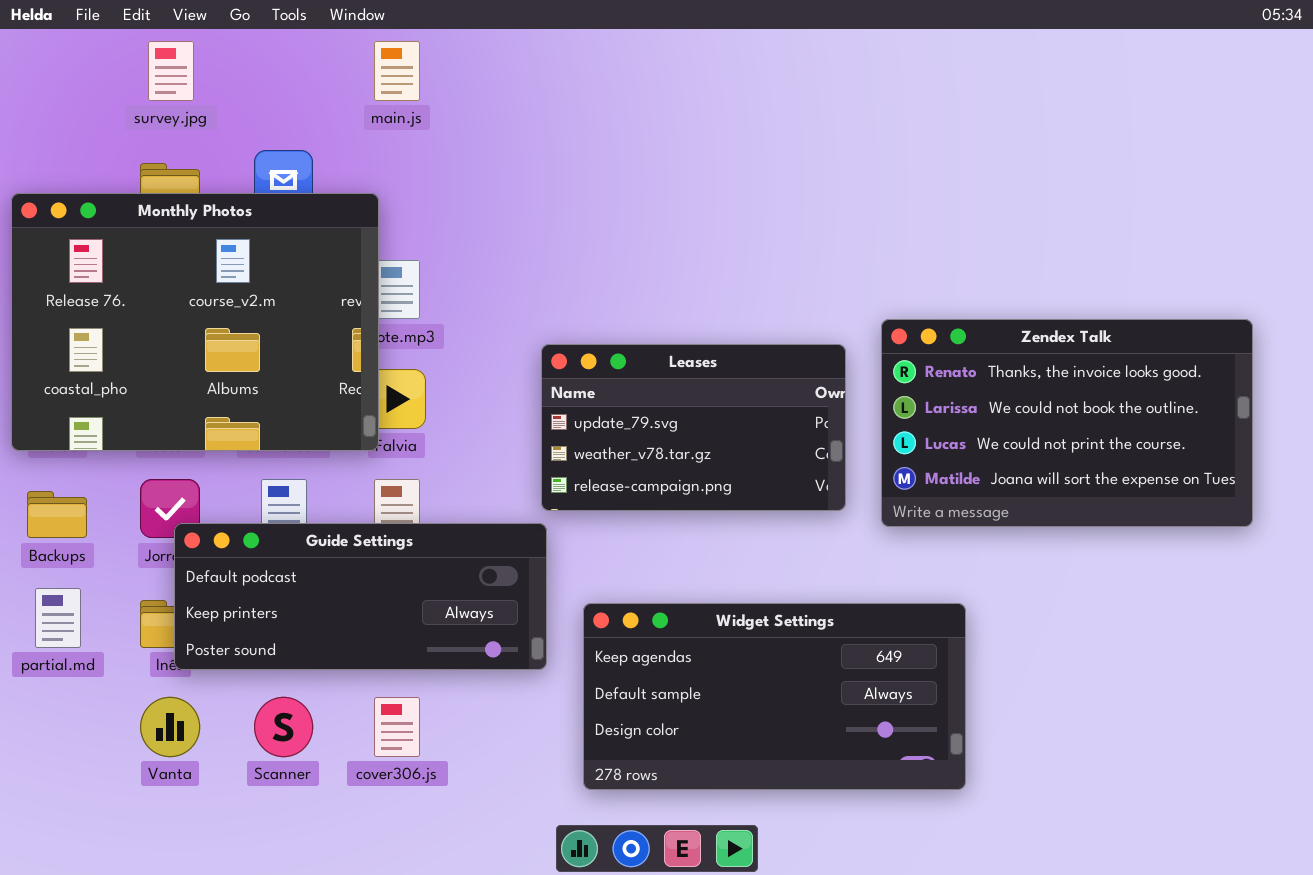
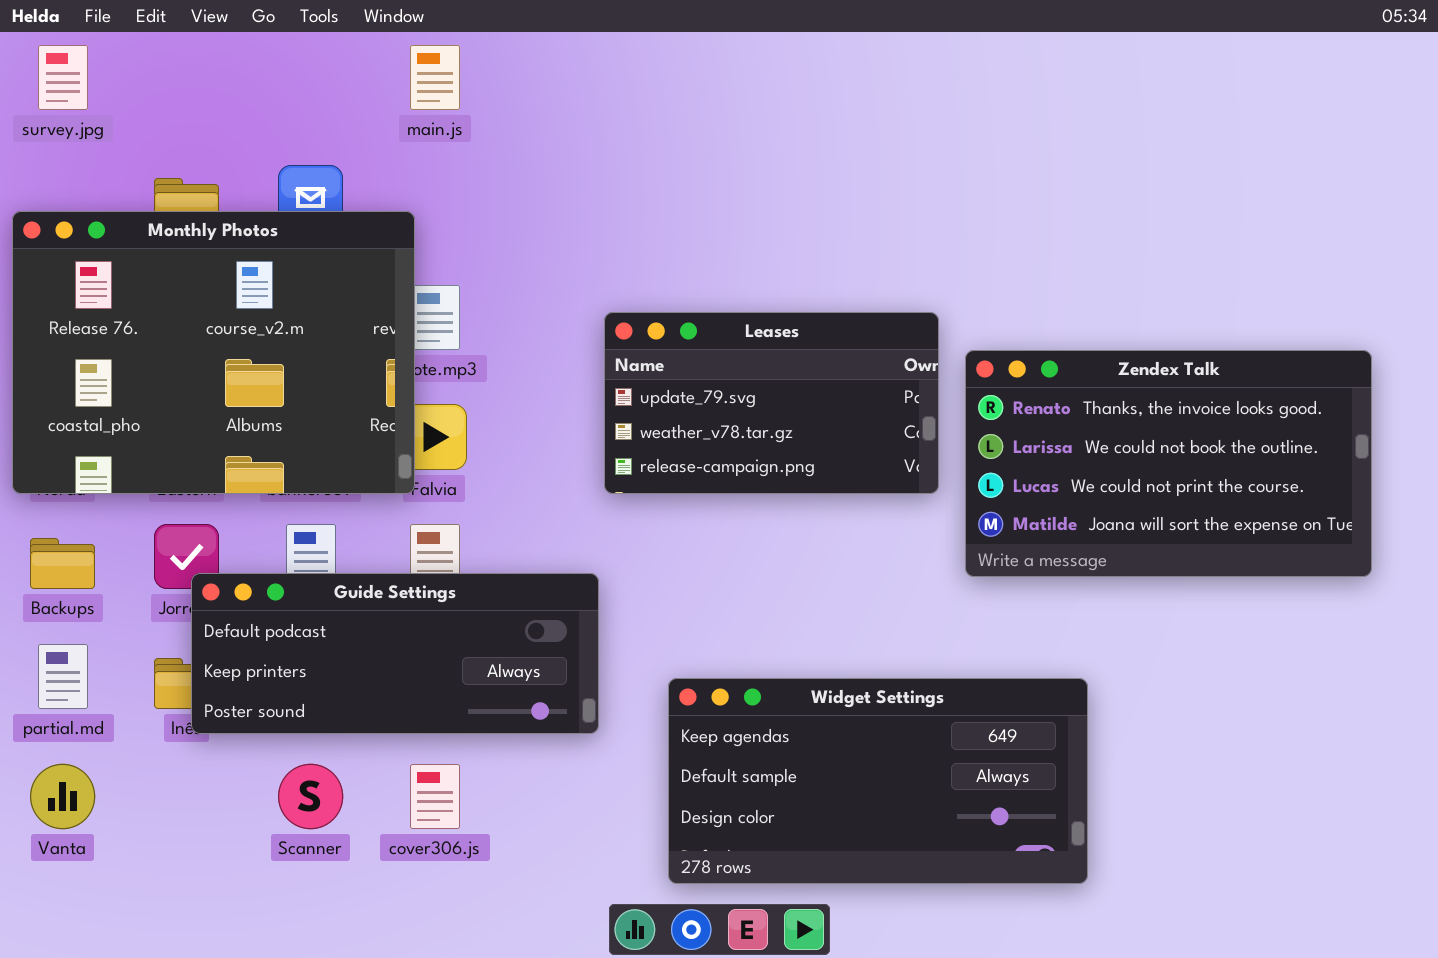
survey.jpg: [148,41,194,101] -> [38,45,88,110], moved
Leases: [541,344,846,511] -> [604,312,939,494], moved
Widget Settings: [583,603,966,790] -> [668,678,1088,884], moved
Vanta: [140,697,200,757] -> [30,764,95,829], moved

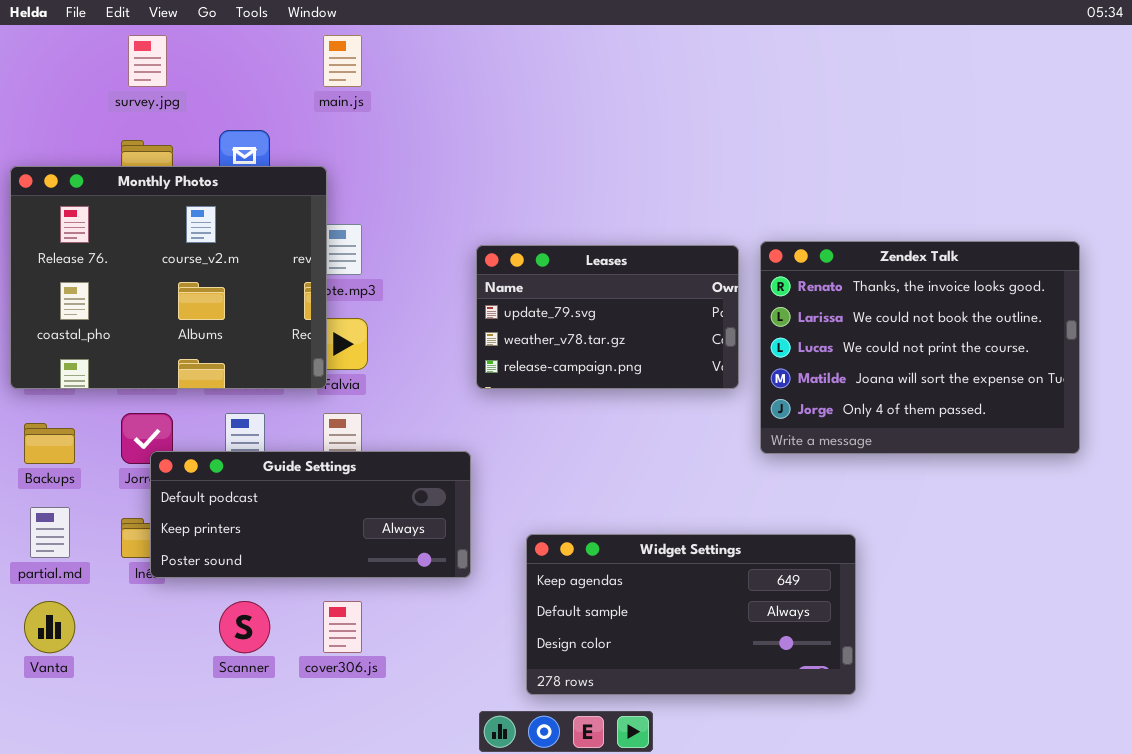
survey.jpg: [38,45,88,110] -> [128,35,167,87], moved
Zendex Talk: [965,350,1372,577] -> [760,241,1080,454], resized

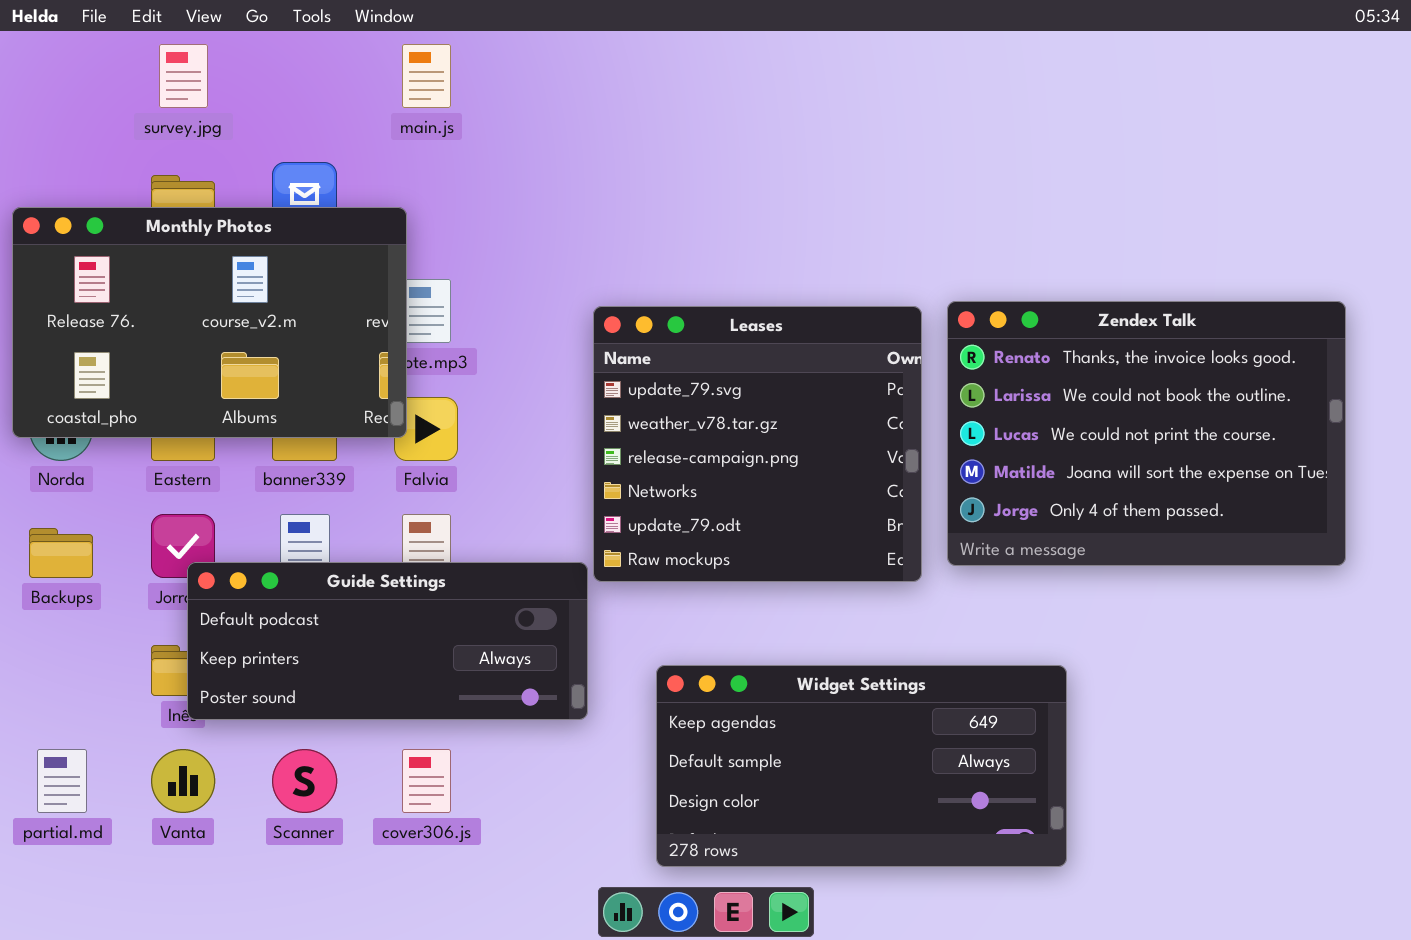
Monthly Photos: [10,166,327,389] -> [12,207,407,438], resized
Leases: [476,245,739,389] -> [593,306,922,582], resized
partial.md: [30,507,70,558] -> [37,749,87,813], moved
Vanta: [24,601,75,653] -> [151,749,215,813], moved

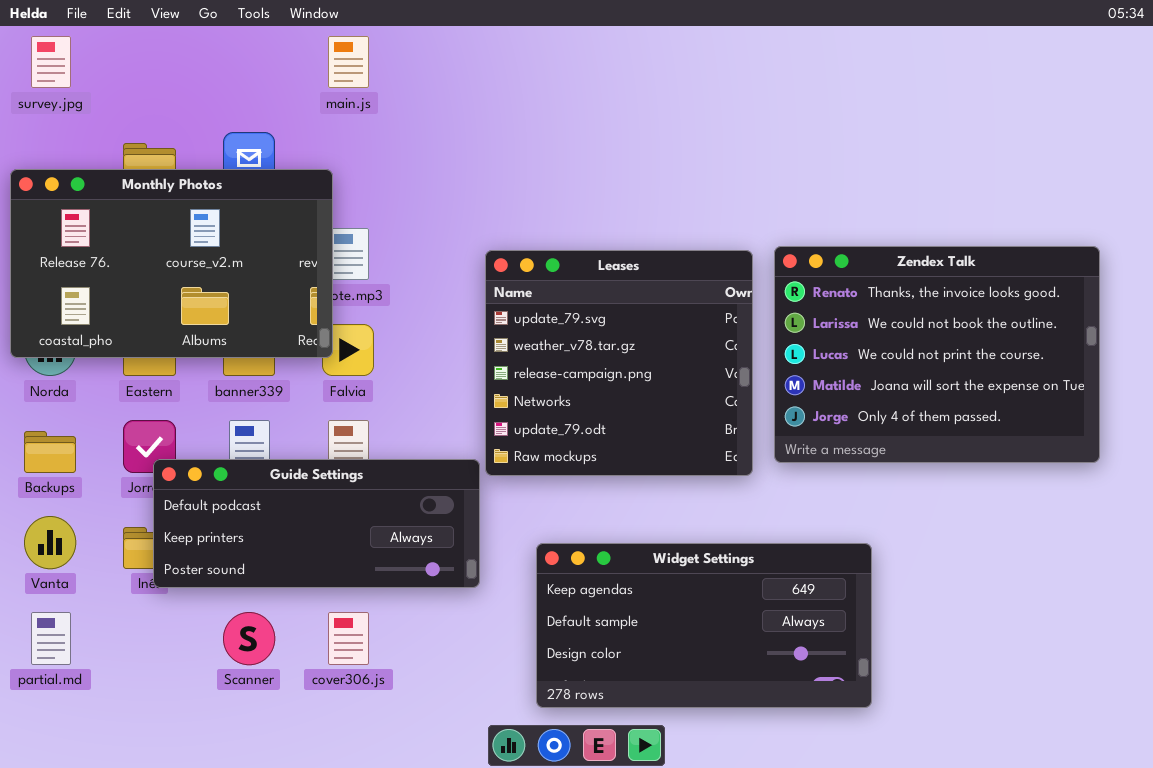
survey.jpg: [159,44,208,108] -> [31,36,71,88], moved
Vanta: [151,749,215,813] -> [24,516,76,569], moved

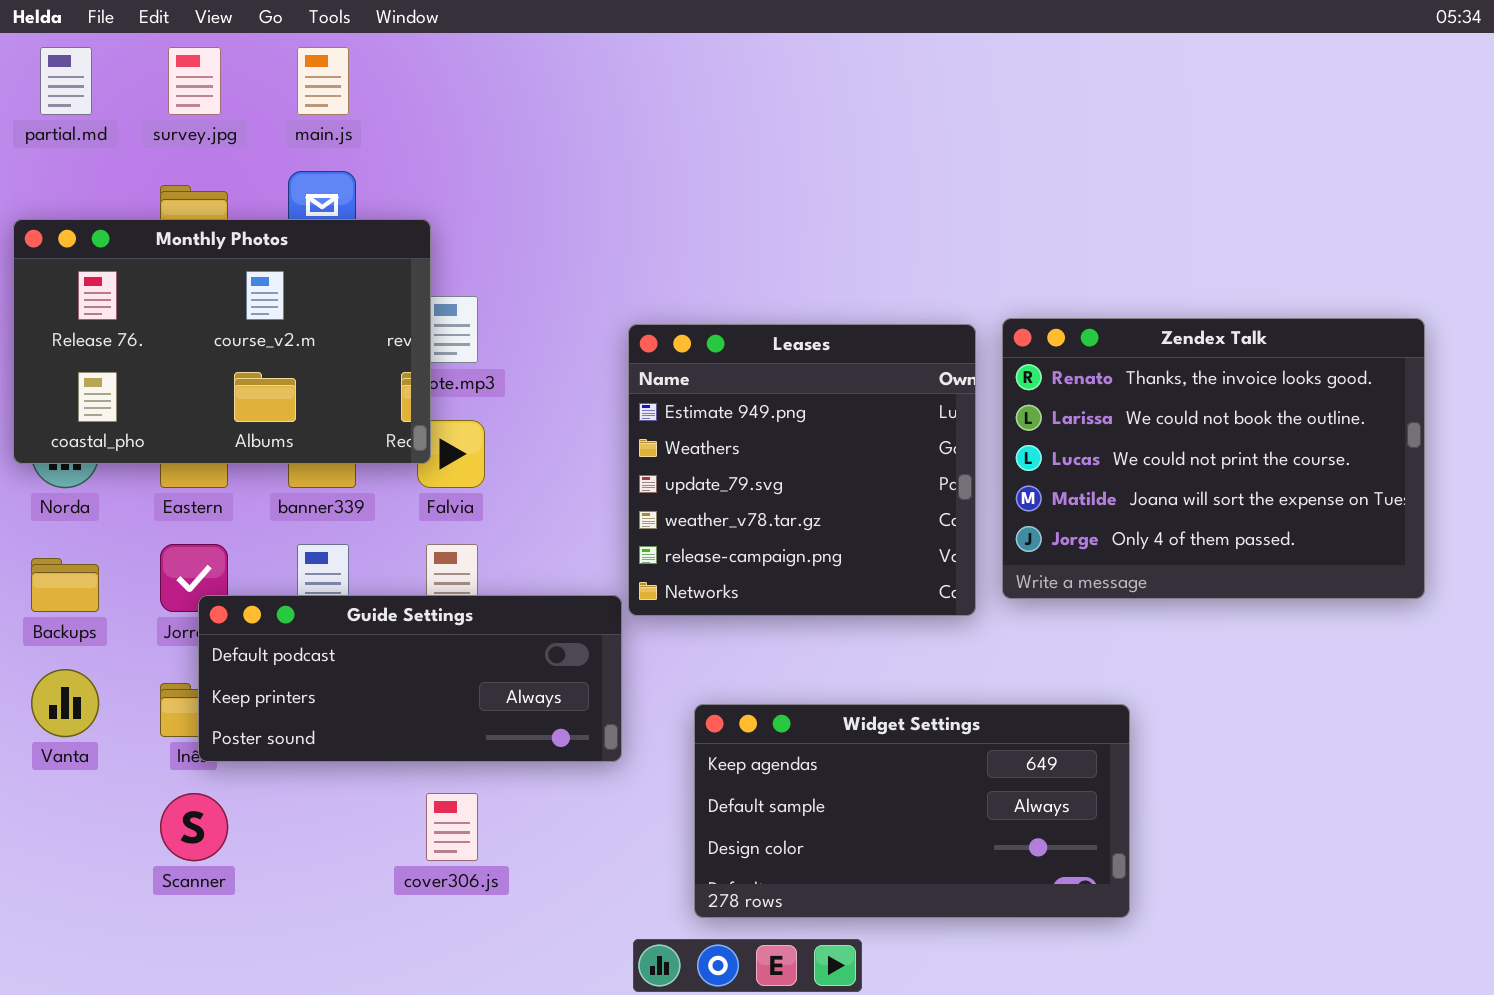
survey.jpg: [31,36,71,88] -> [168,47,221,115], moved
main.js: [328,36,369,88] -> [297,47,349,115], moved
Leases: [485,250,753,476] -> [628,324,976,616], scrolled up 2 rows
partial.md: [31,612,71,665] -> [40,47,92,115], moved
Scanner: [223,612,275,665] -> [160,793,228,861], moved

